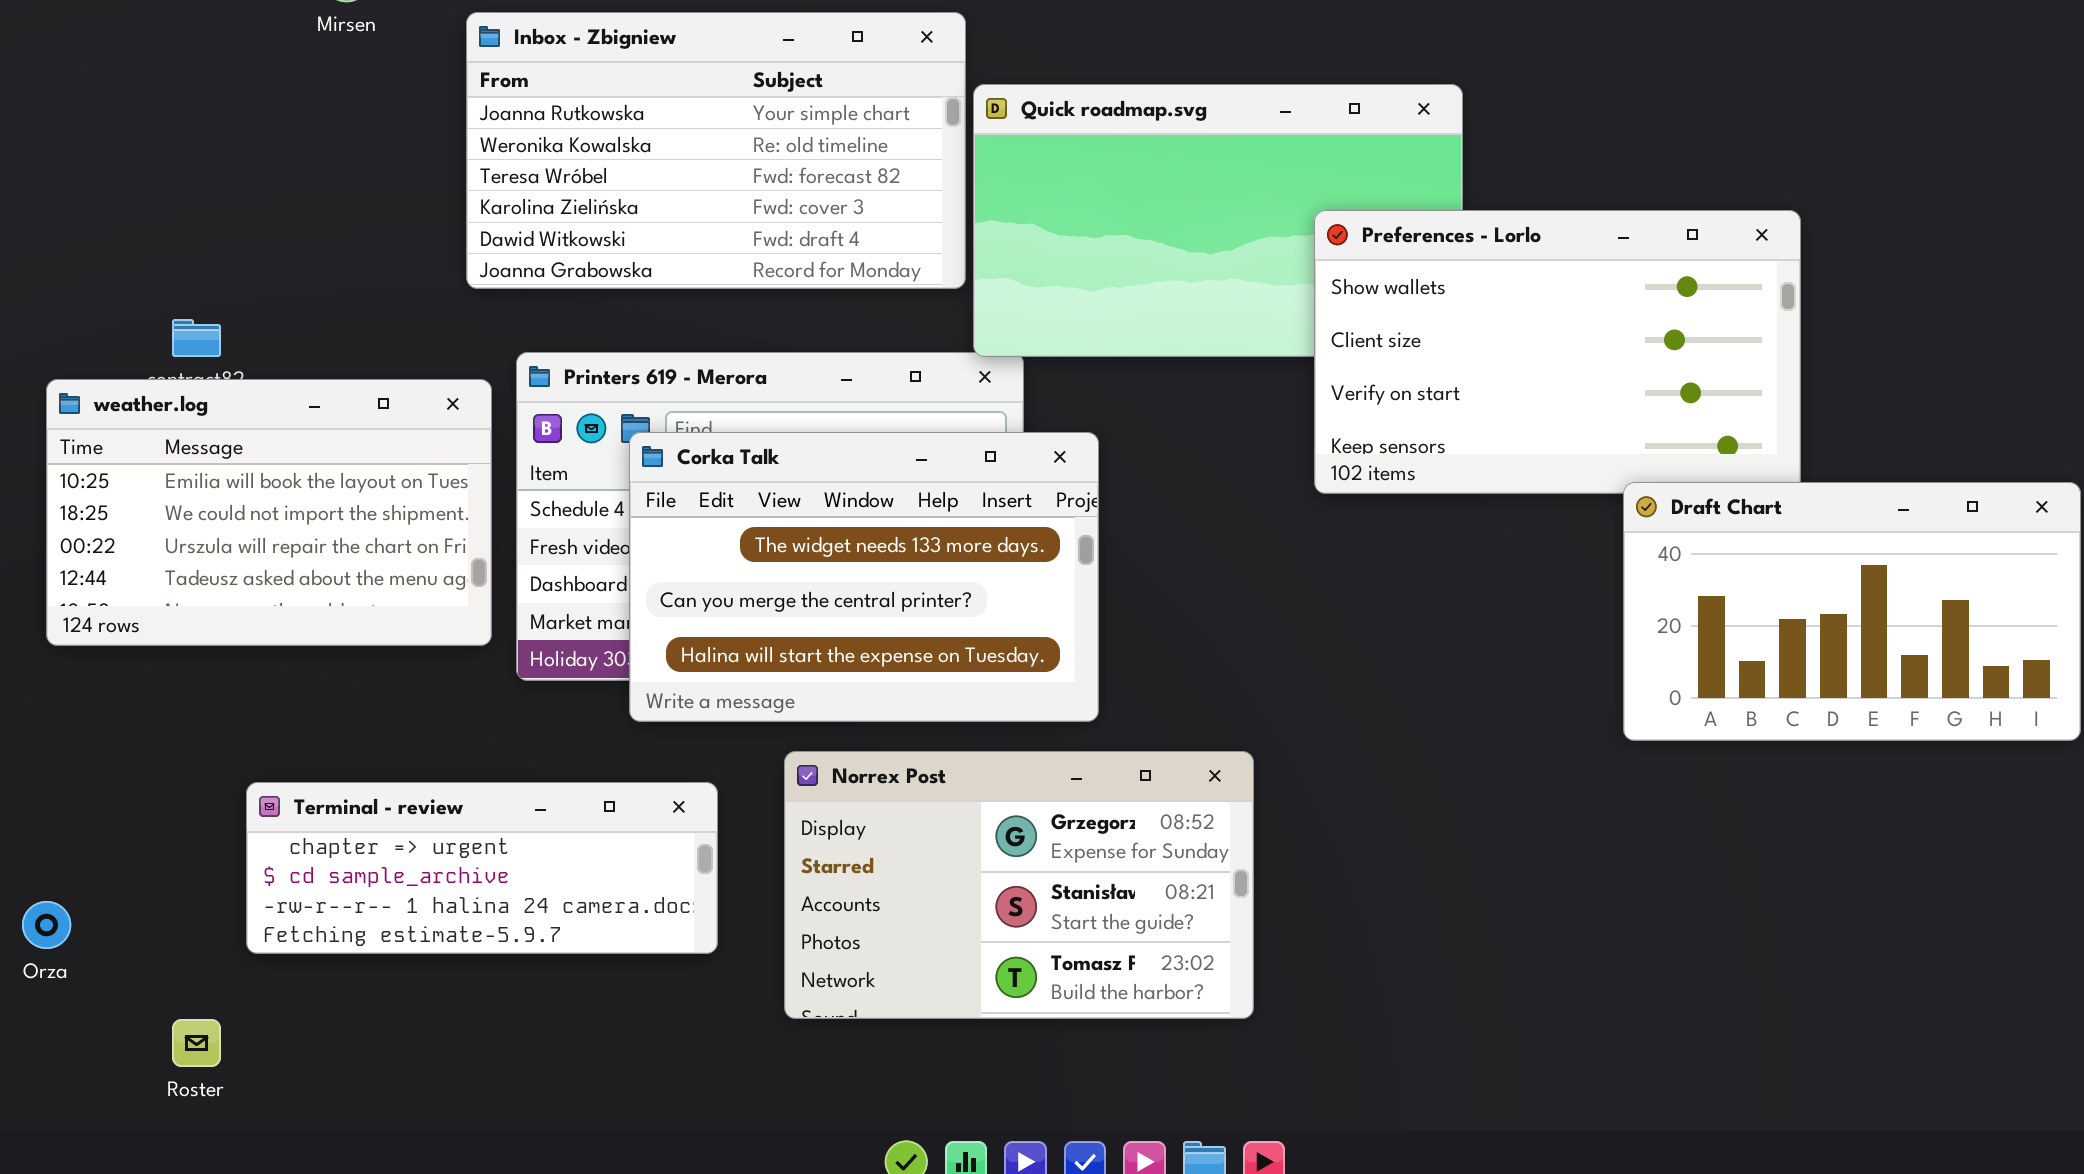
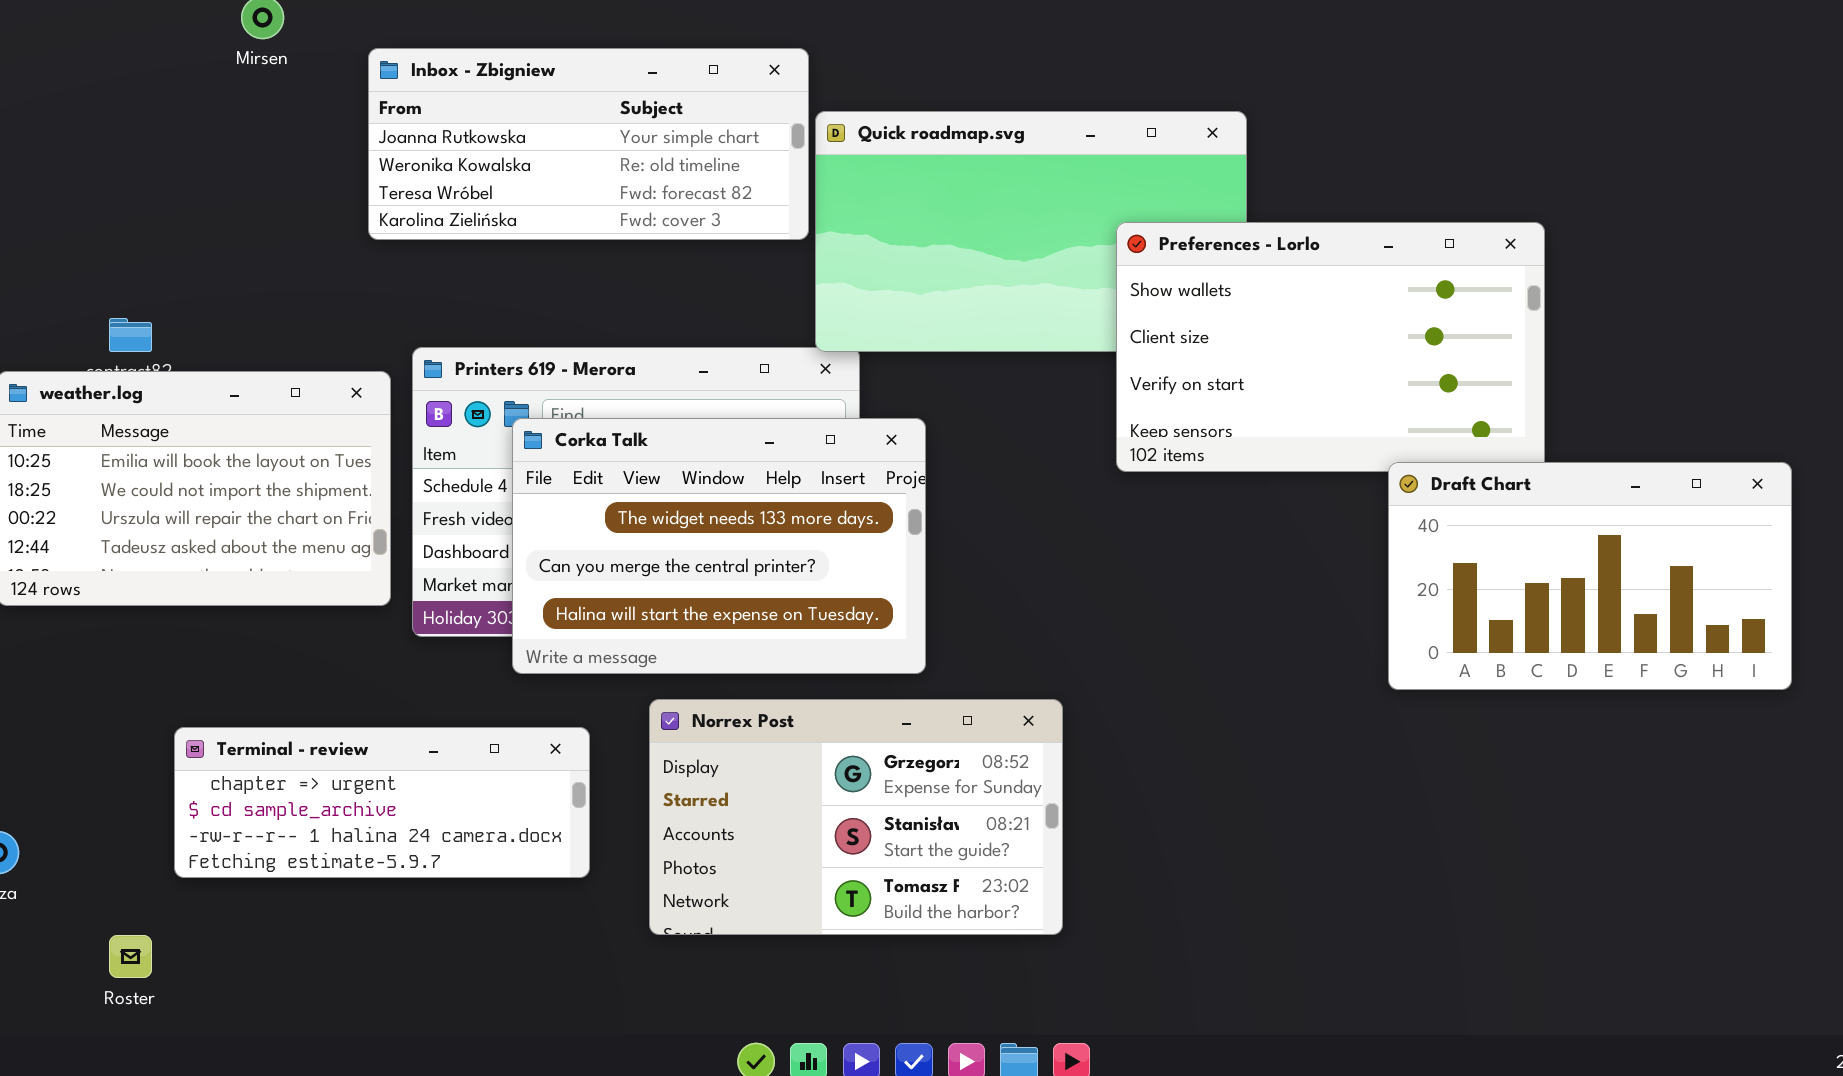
Inbox - Zbigniew: [466,12,966,289] -> [368,48,809,240], resized

